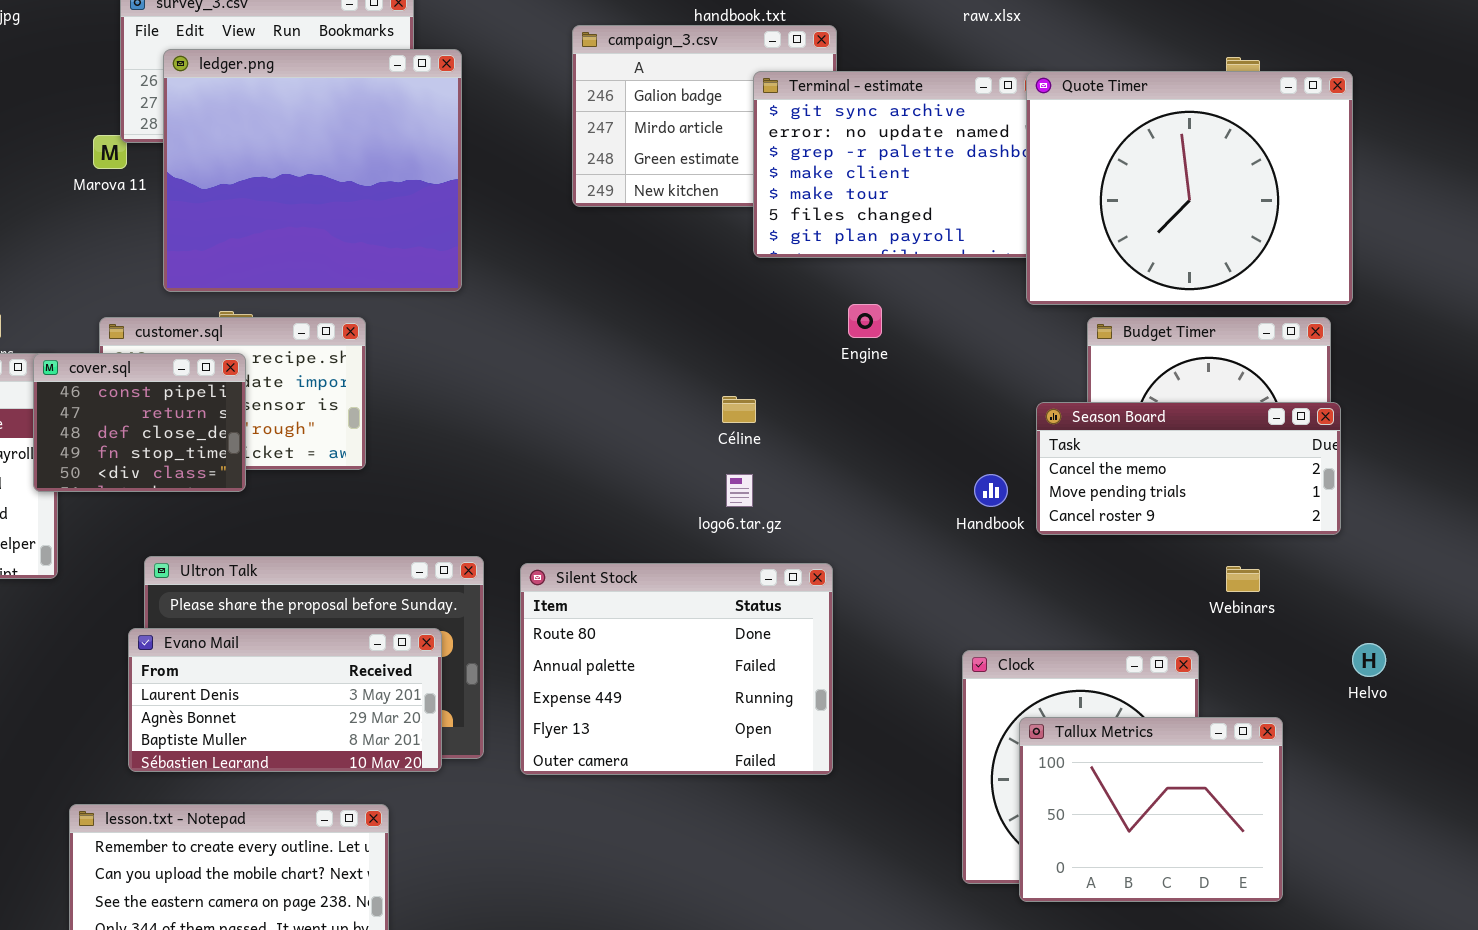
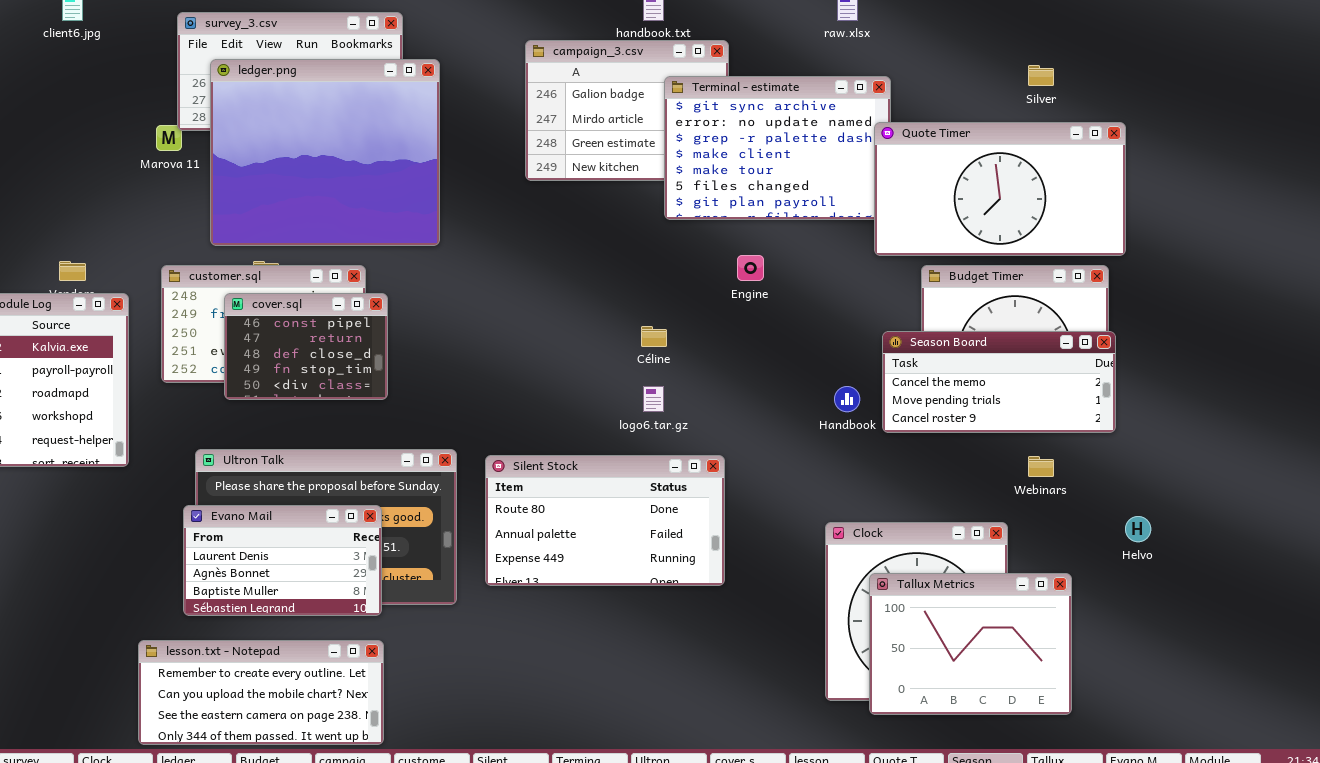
Quote Timer: [1026,71,1353,305] -> [874,122,1126,256], resized
cover.sql: [33,353,246,492] -> [224,293,388,400], moved
Silent Stock: [520,563,833,775] -> [485,455,725,586], resized
Evano Mail: [128,628,442,772] -> [183,505,382,616], resized

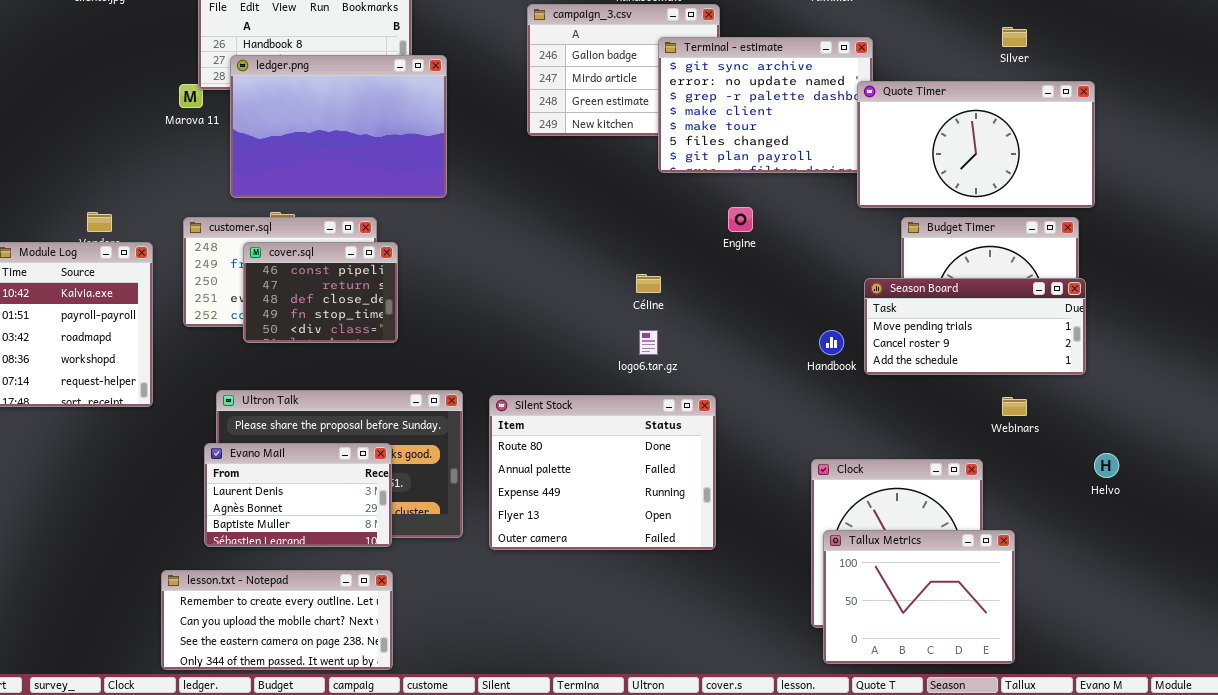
ledger.png: [210,59,440,246] -> [230,55,447,198], resized
Season Board: [882,331,1116,433] -> [864,278,1086,375], scrolled down 1 row
Silent Stock: [485,455,725,586] -> [489,395,716,550], resized
Tallux Metrics: [869,573,1072,715] -> [823,530,1015,664], moved

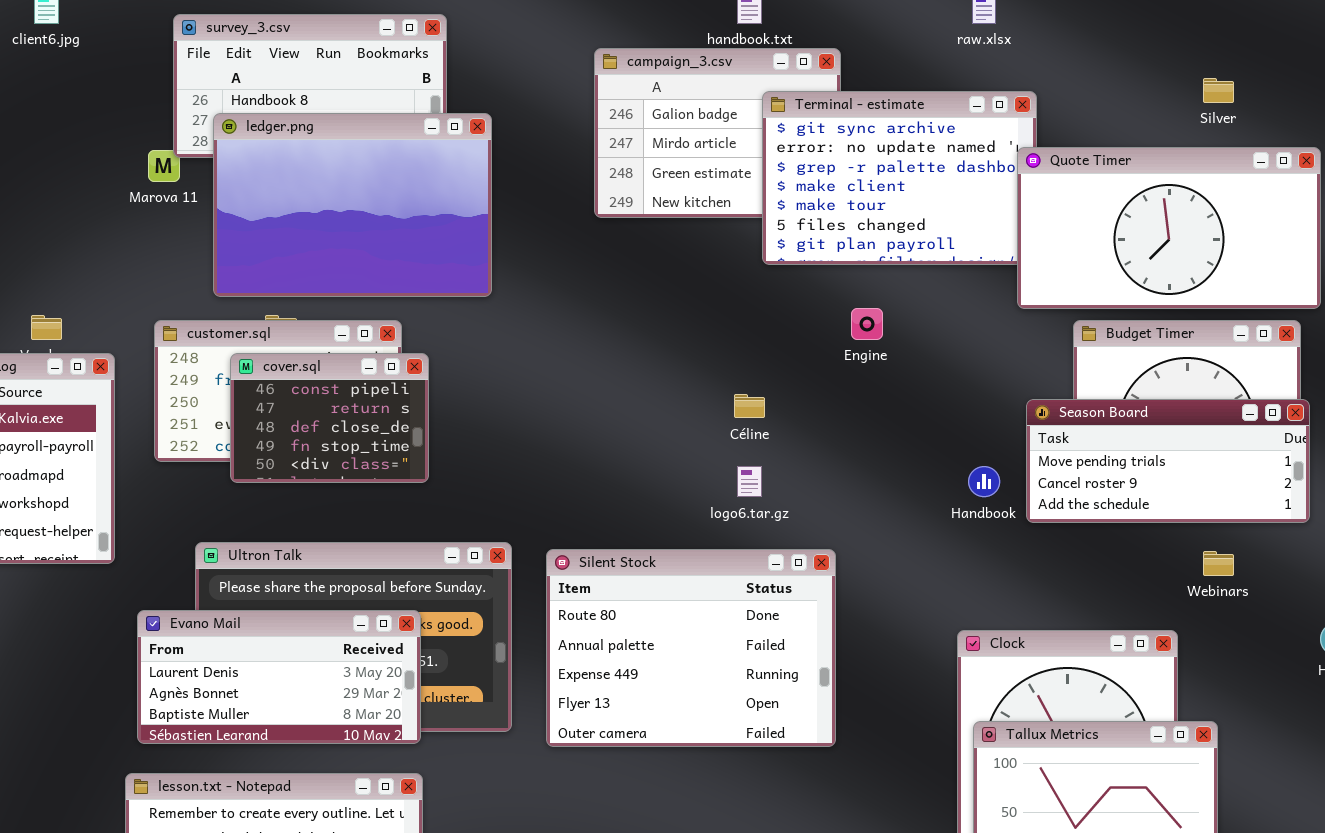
Evano Mail: [204,443,392,547] -> [137,610,421,744], resized

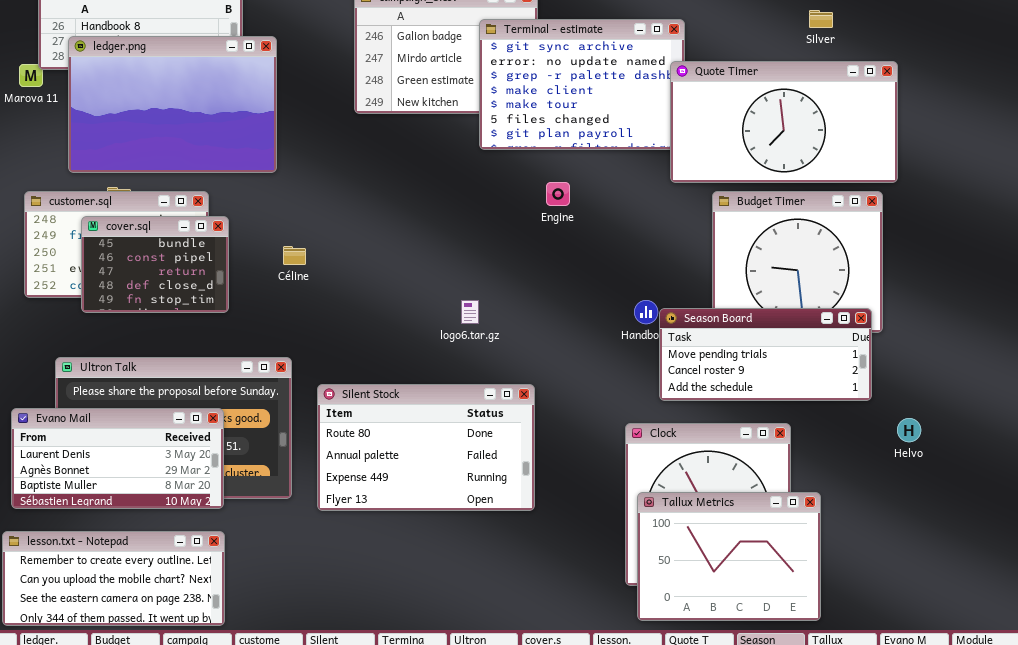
cover.sql: [230,353,429,483] -> [81,216,229,313], scrolled up 1 row
Céline: [734,394,765,418] -> [283,246,306,265], moved
Season Board: [1026,399,1310,523] -> [659,308,872,401], moved
Silent Stock: [546,549,836,747] -> [317,384,535,511], resized

